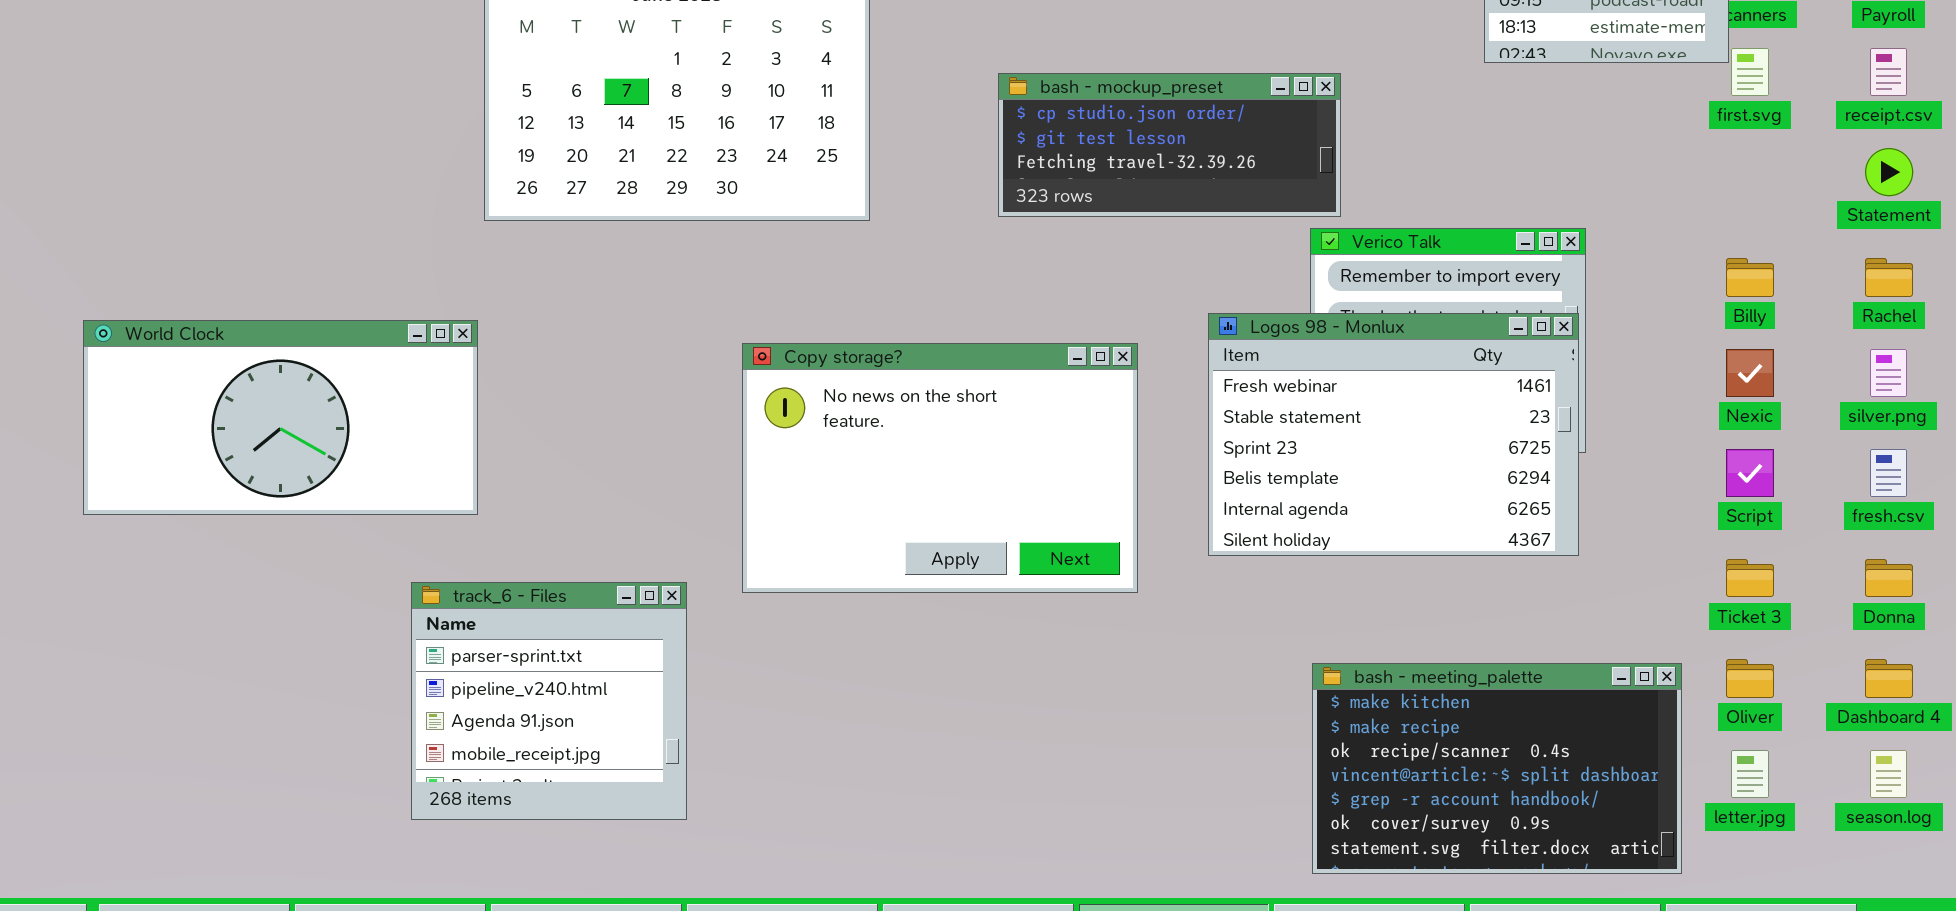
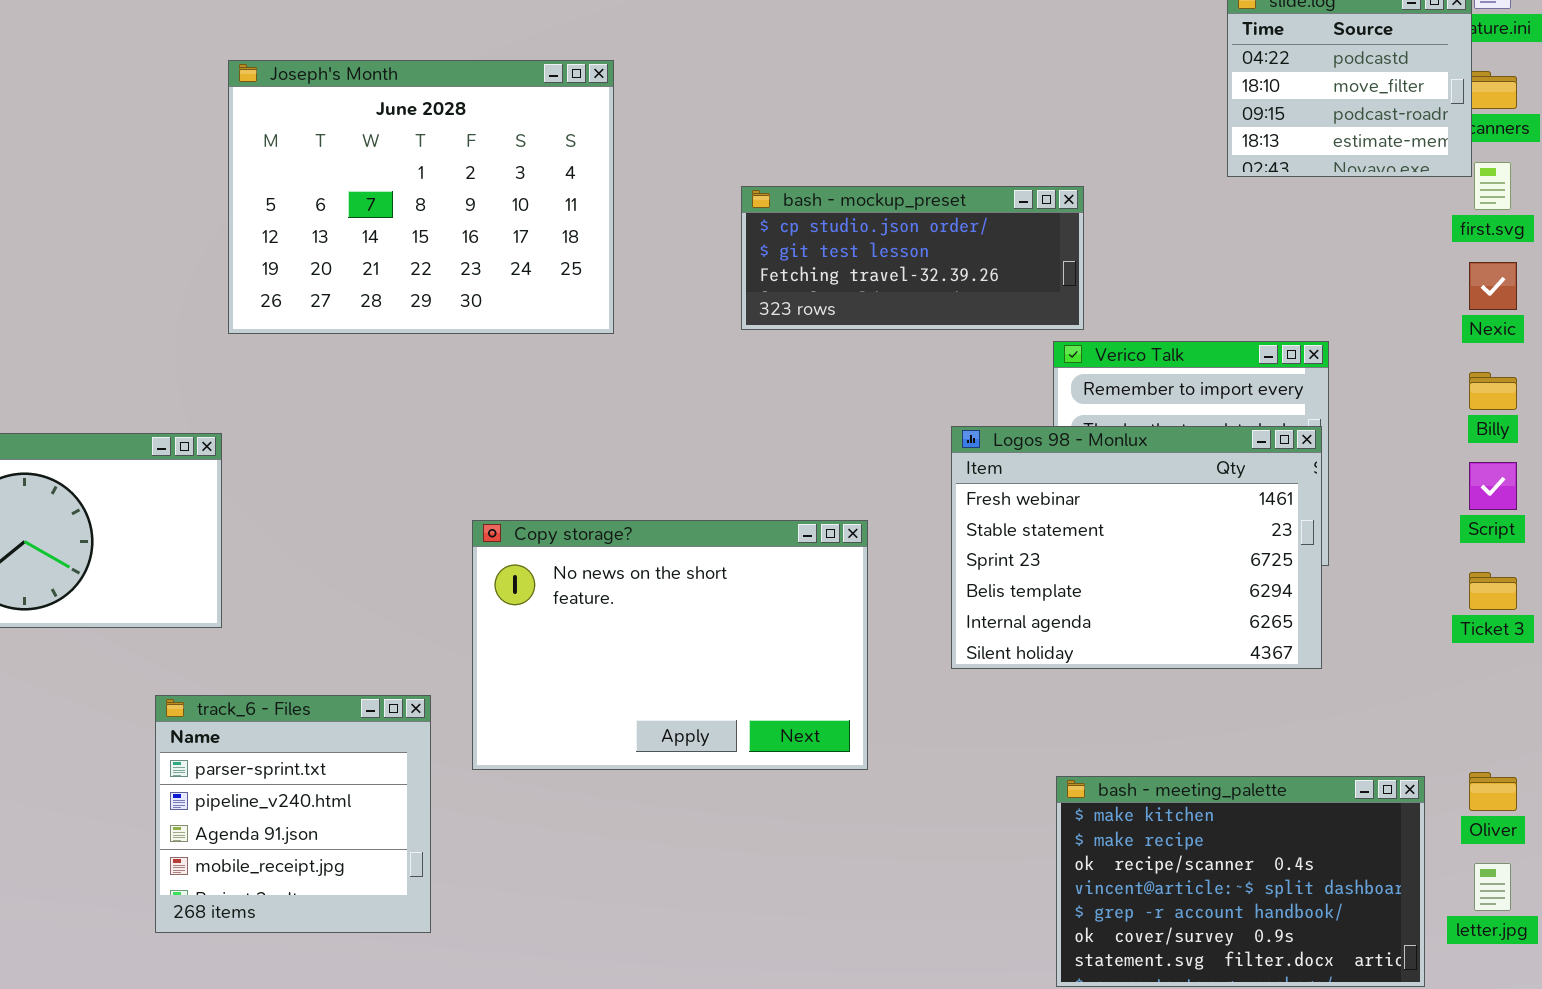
Copy storage?: [742,343,1138,593] -> [472,520,868,770], moved
Nexic: [1726,349,1774,397] -> [1469,262,1517,310], moved
Script: [1726,449,1774,497] -> [1469,462,1517,510], moved
Ticket 3: [1726,559,1774,597] -> [1469,572,1517,610], moved

